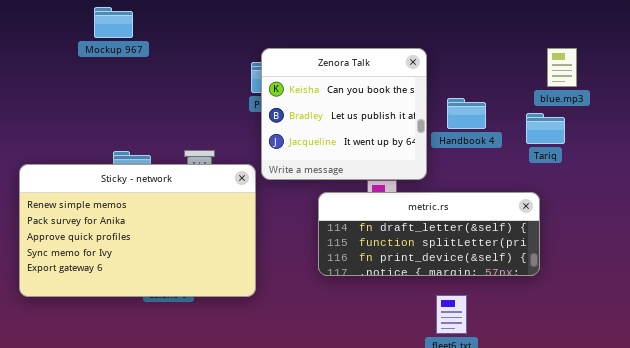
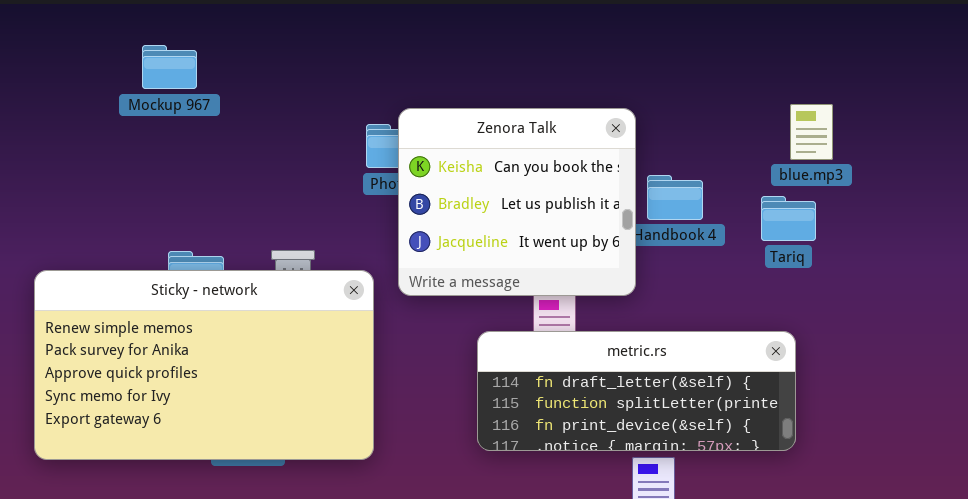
Zenora Talk: [261,48,427,180] -> [398,108,636,296], moved
metric.rs: [318,192,540,276] -> [477,331,796,451], moved

